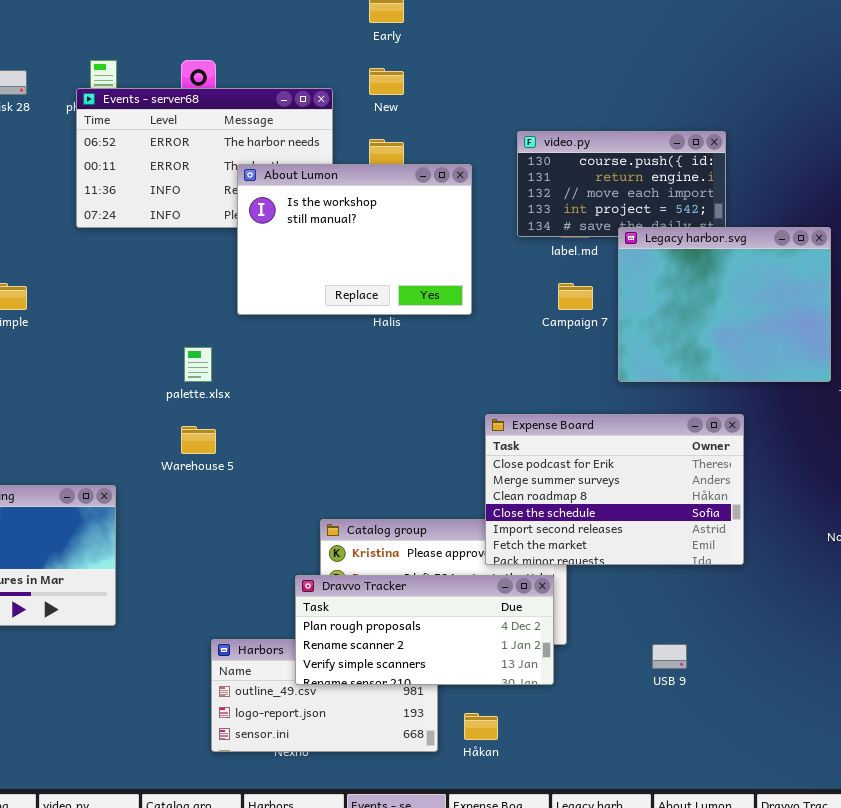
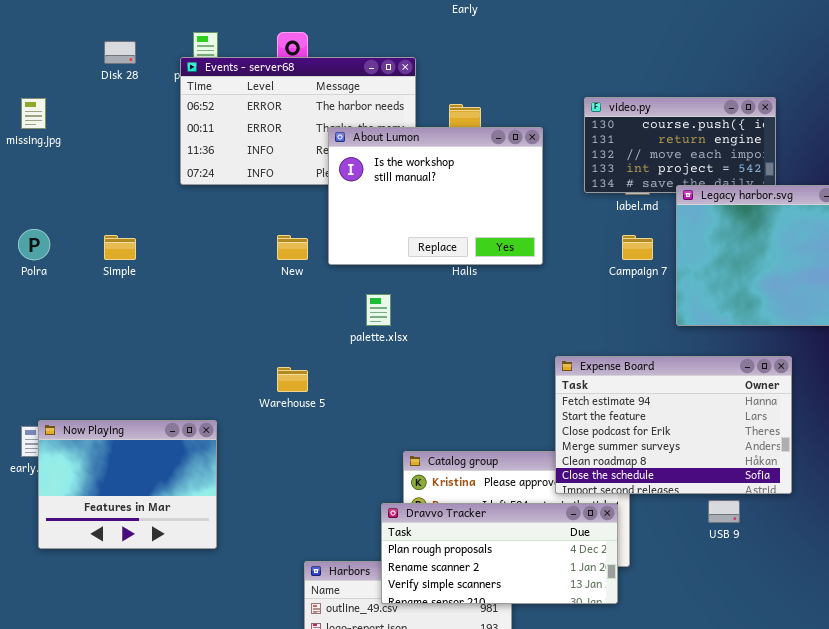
New: [369,68,404,95] -> [277,235,308,260], moved
palette.xlsx: [184,347,212,382] -> [366,294,391,326], moved
Expense Board: [485,414,744,565] -> [555,356,792,494], scrolled up 2 rows
USB 9: [652,644,687,669] -> [708,500,740,523], moved

